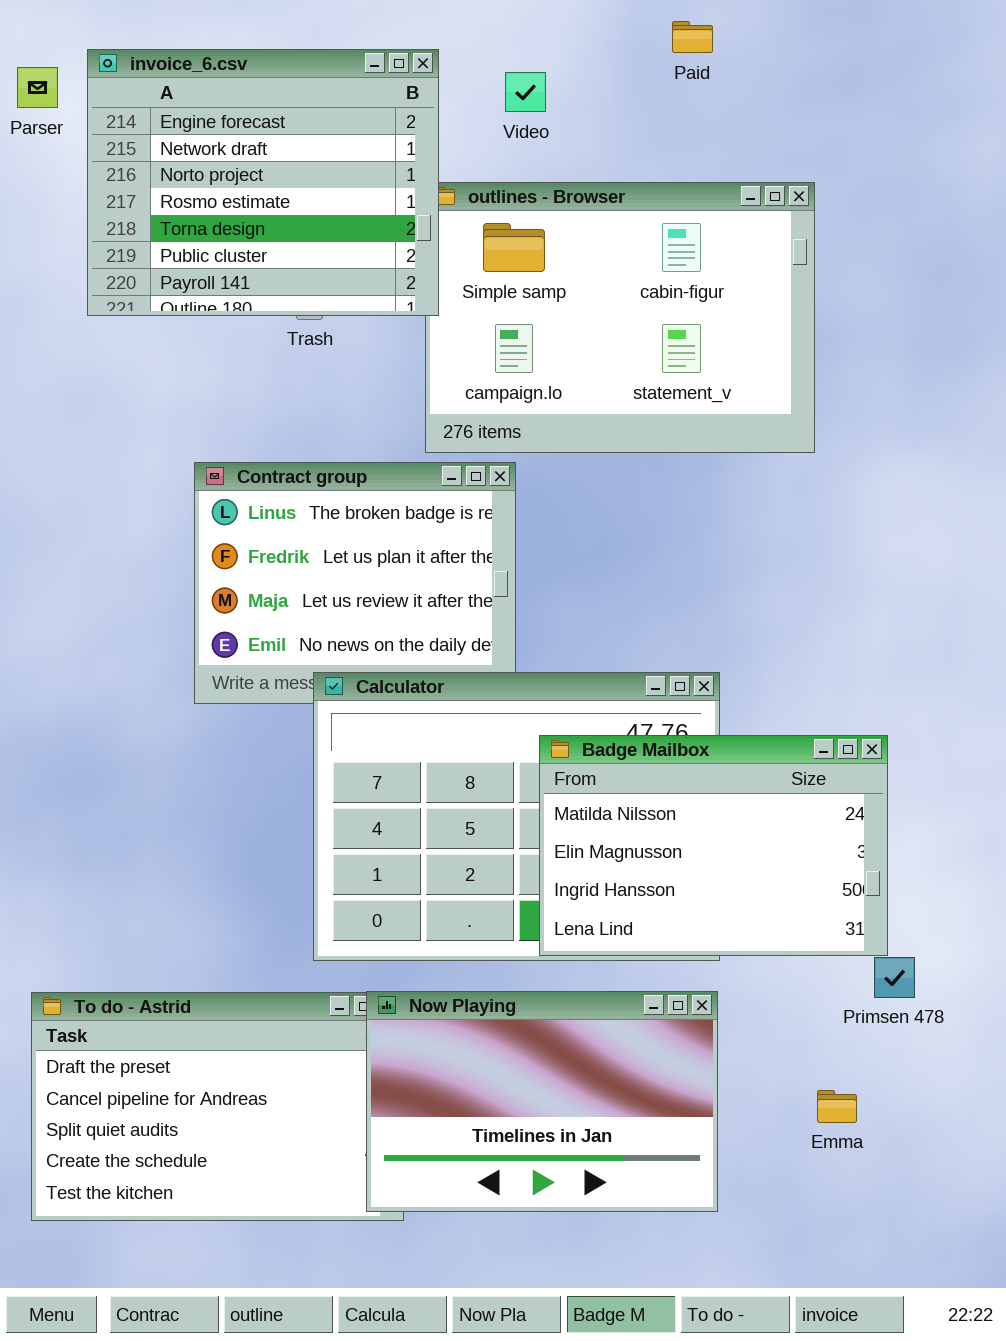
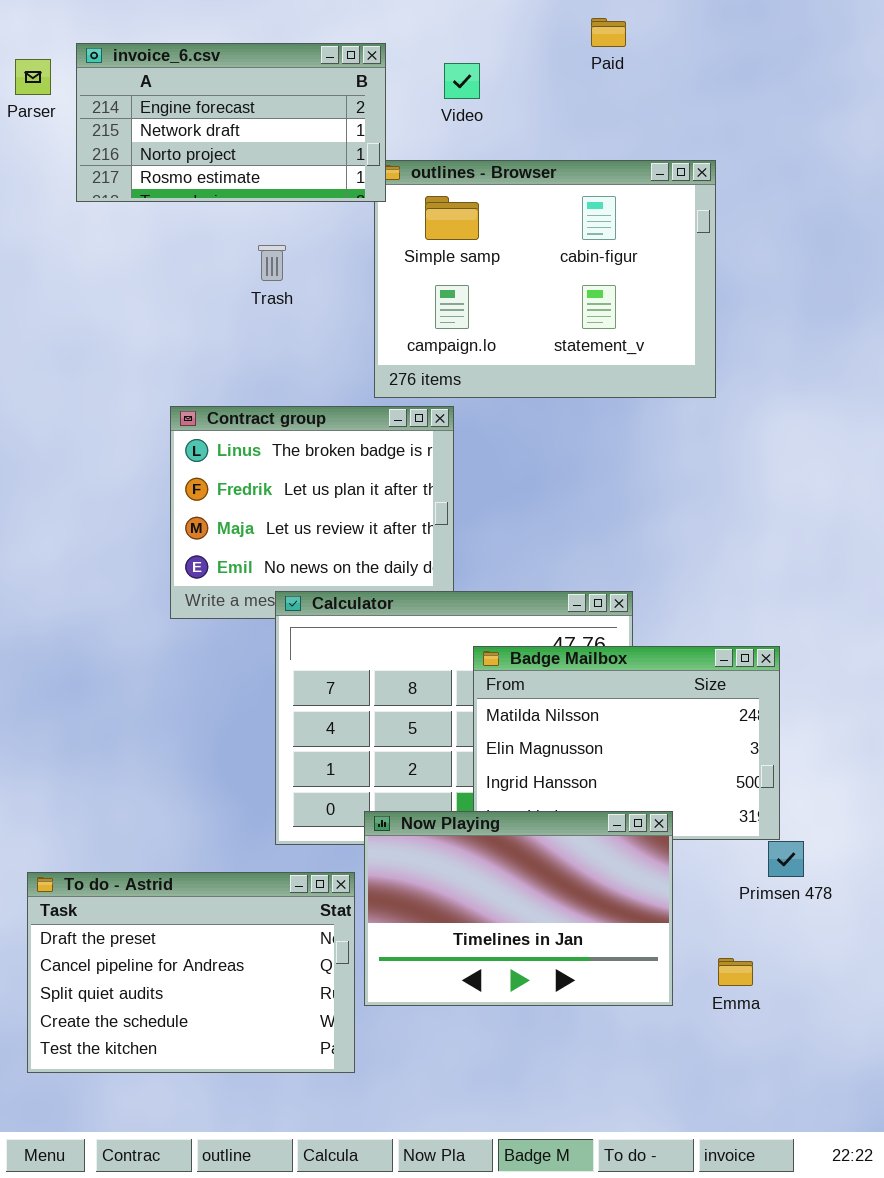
invoice_6.csv: [87,49,439,316] -> [76,43,386,202], resized
Now Playing: [366,991,718,1212] -> [364,811,673,1006], moved

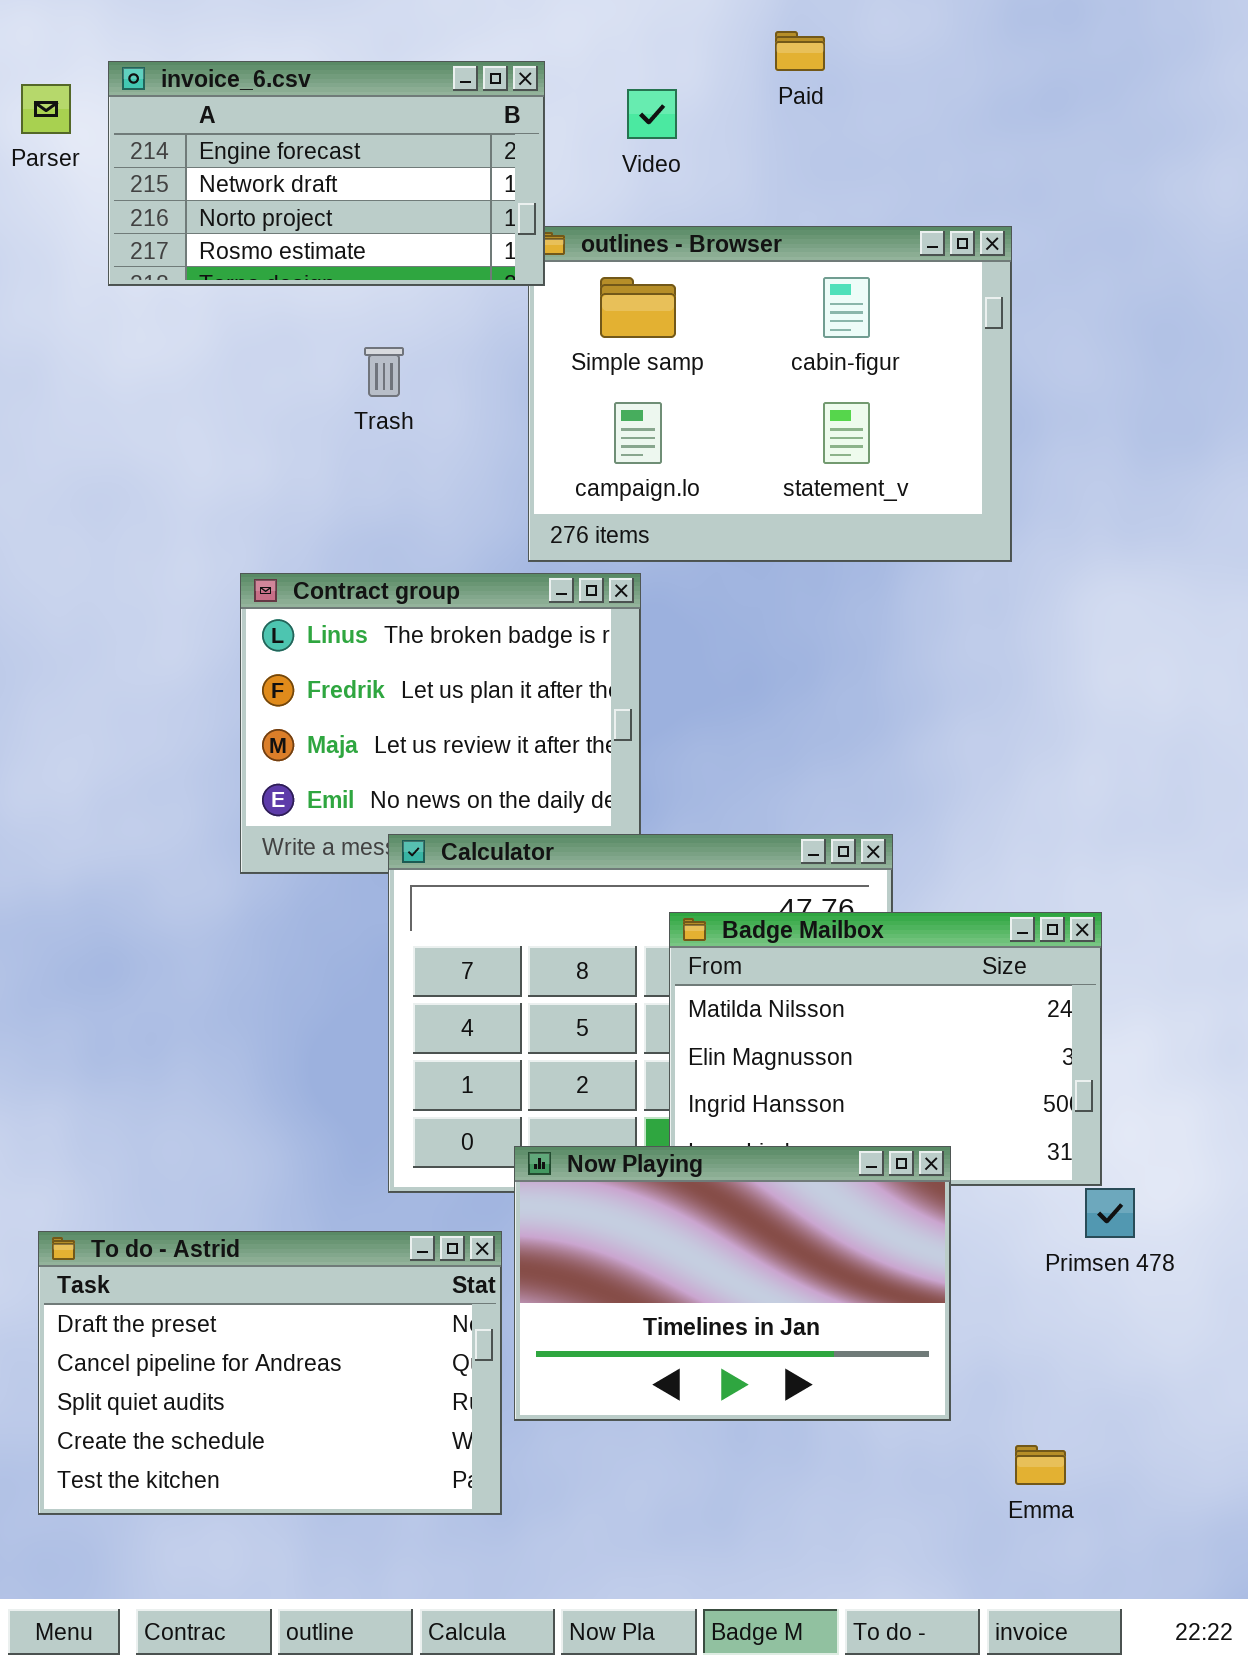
Paid: [591,18,626,47] -> [775,31,825,71], moved
Emma: [718,958,753,986] -> [1015,1445,1066,1485], moved

